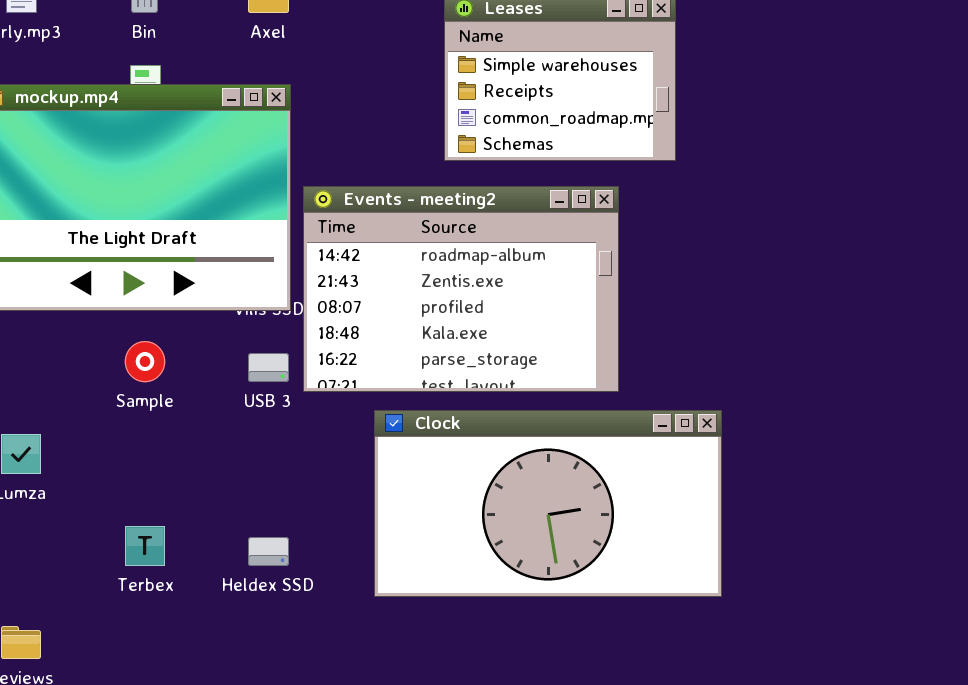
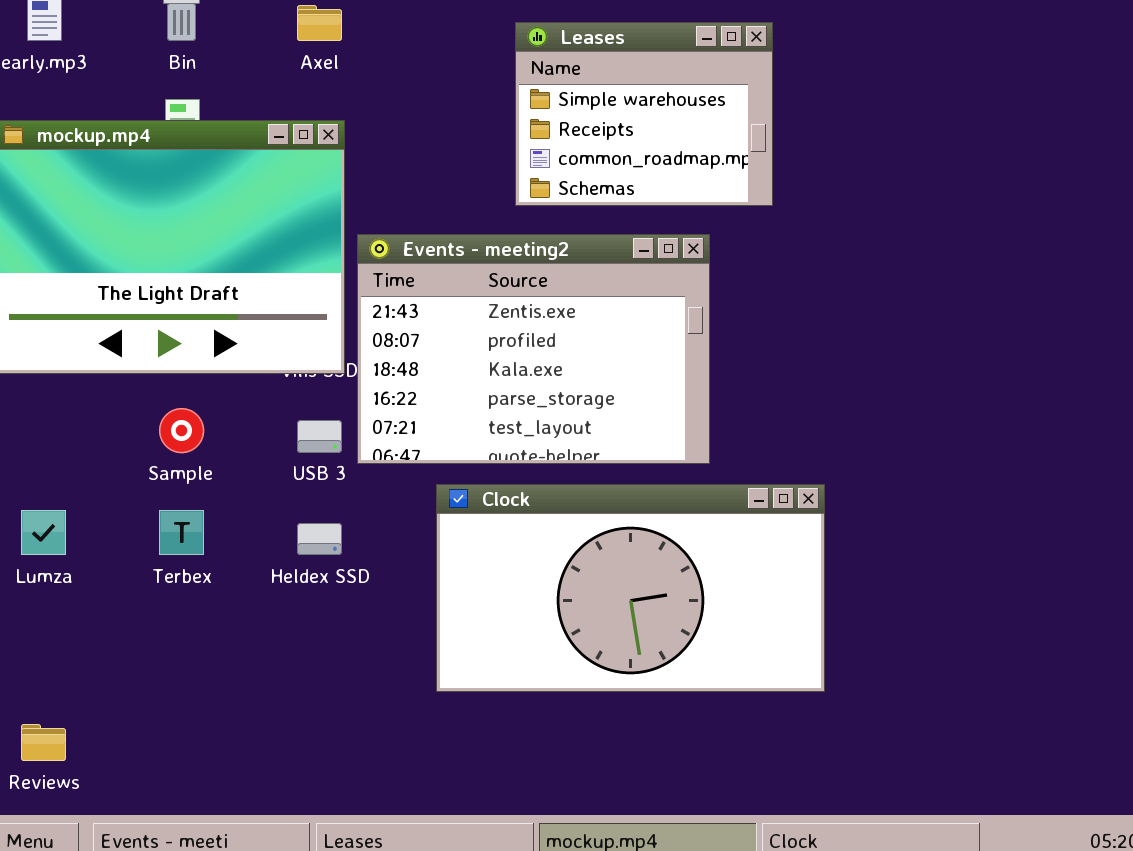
Events - meeting2: [303,186,619,392] -> [357,234,710,464], scrolled down 1 row
Terbex: [125,526,165,566] -> [159,510,204,555], moved
Heldex SSD: [248,537,289,566] -> [297,523,342,555], moved

